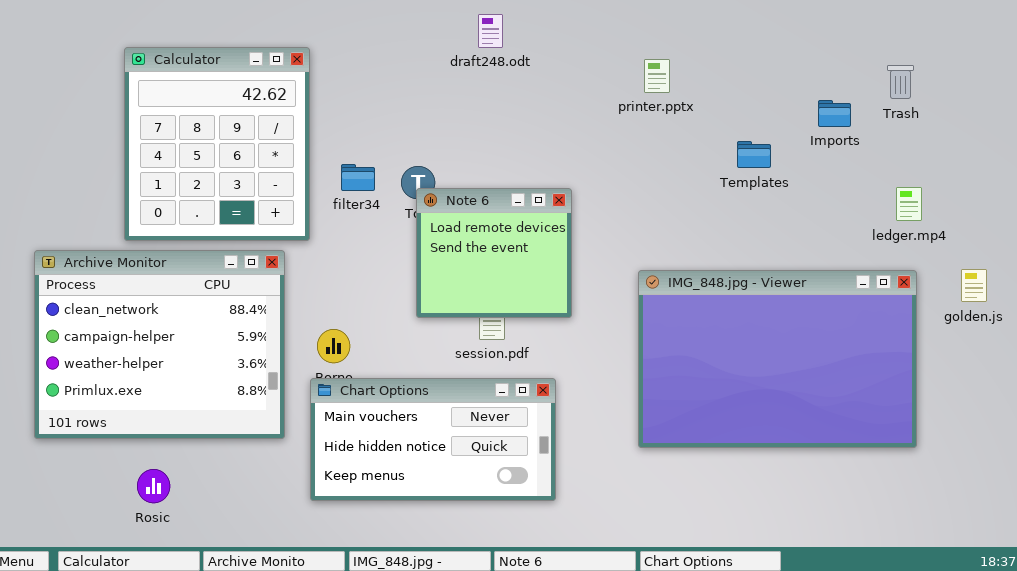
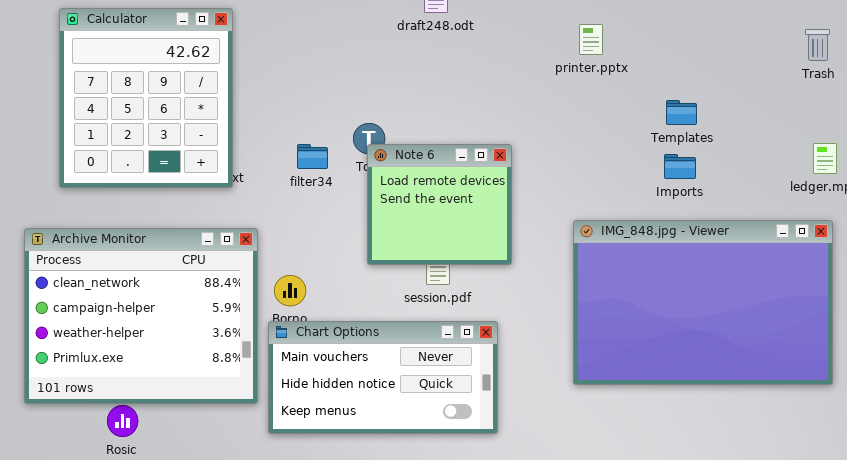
Calculator: [124,47,310,241] -> [59,8,233,188], moved
Imports: [818,100,851,127] -> [664,154,696,179], moved
filter34: [341,164,375,191] -> [297,144,328,169], moved
Archive Monitor: [34,250,285,439] -> [24,228,258,404], moved

